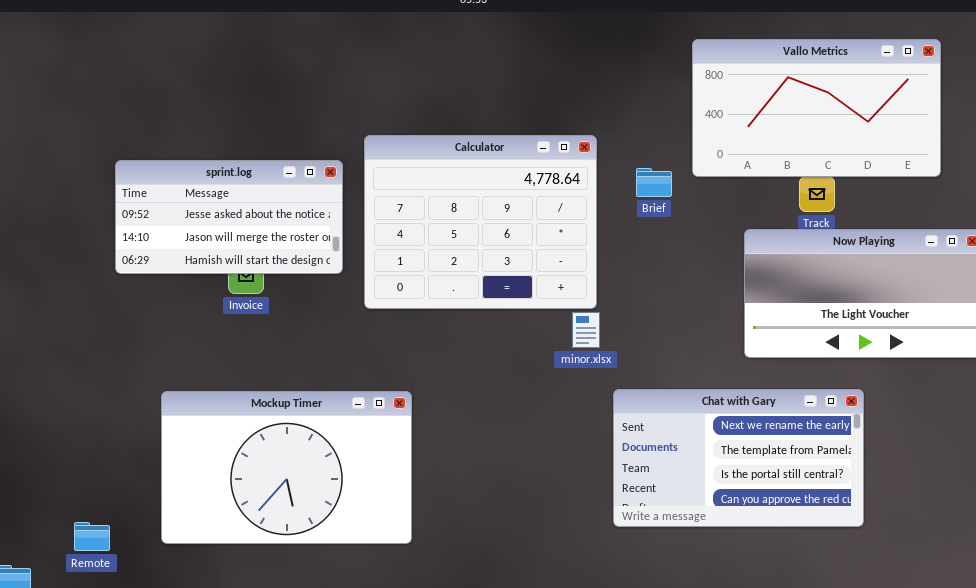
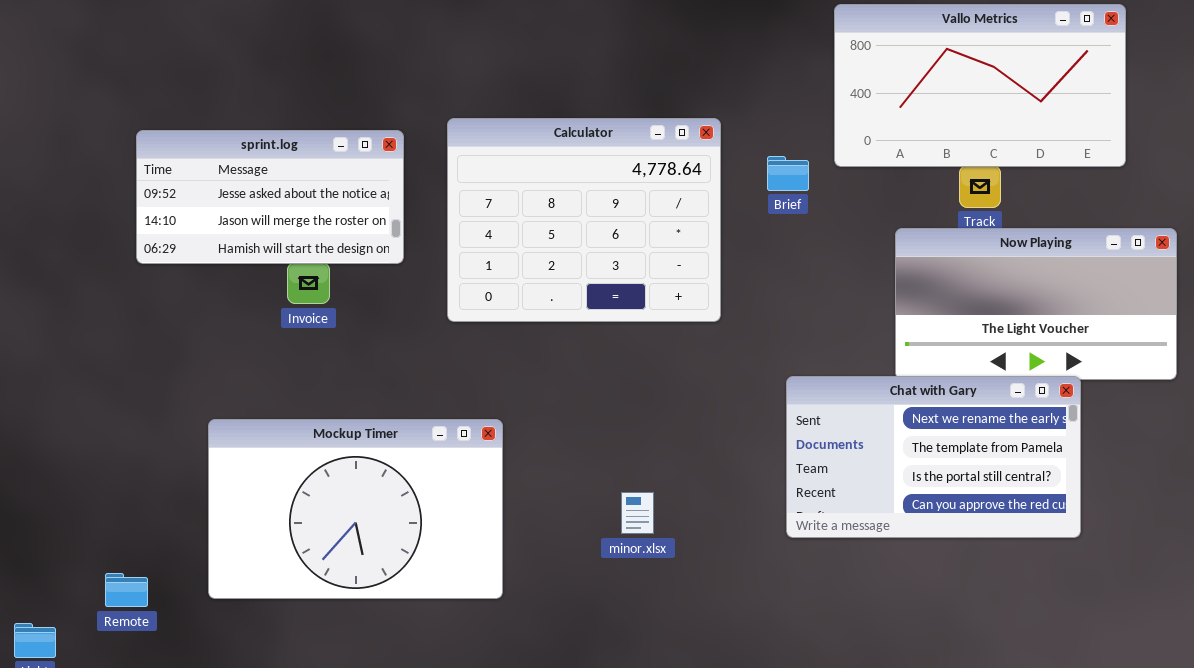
sprint.log: [115,160,343,274] -> [136,130,404,264], moved
minor.xlsx: [572,312,600,348] -> [621,492,654,534], moved
Chat with Gary: [613,389,864,527] -> [786,376,1081,538], moved

